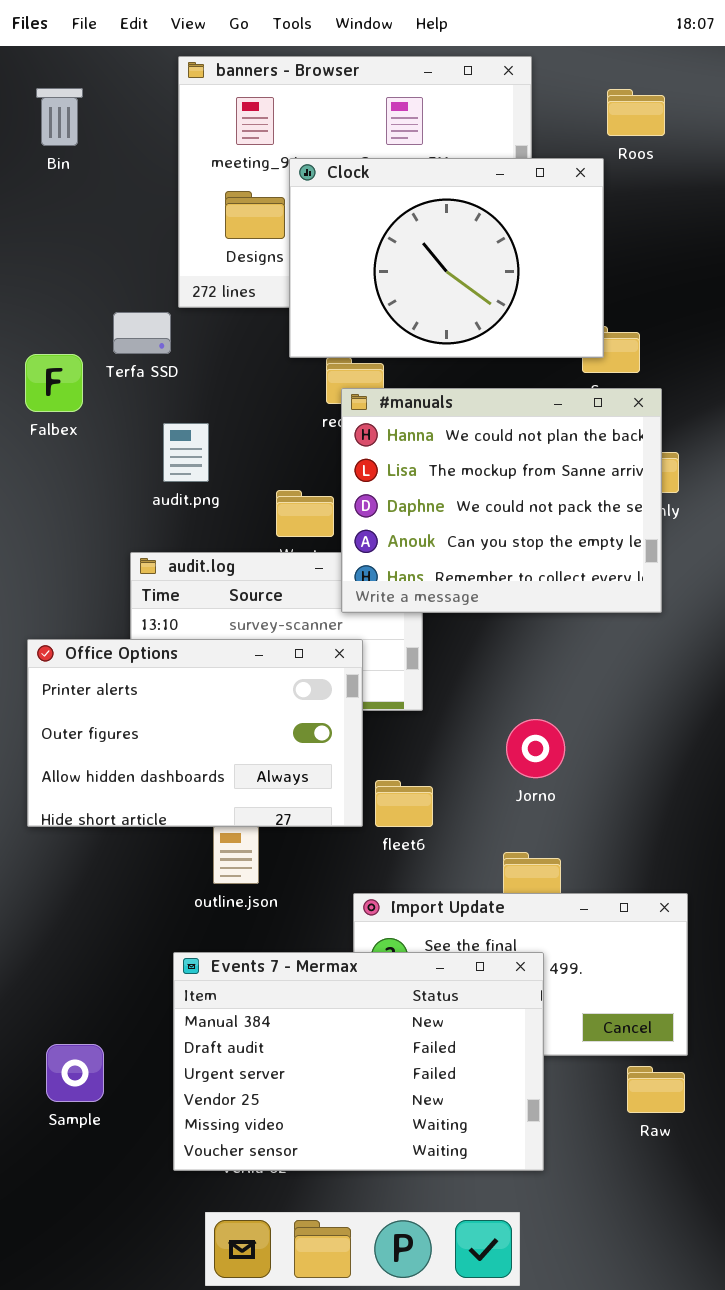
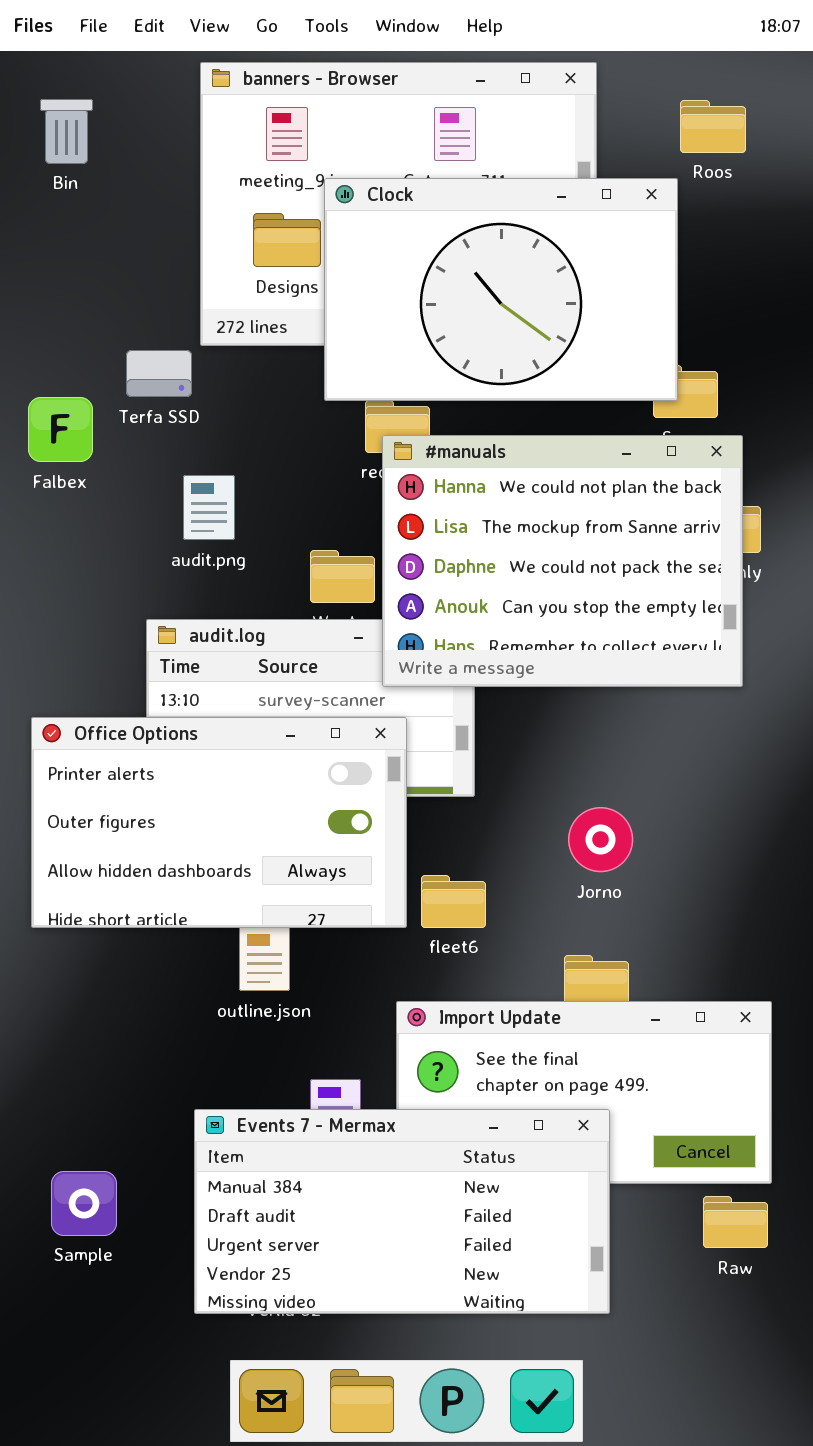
Events 7 - Mermax: [173,952,544,1171] -> [194,1109,610,1314], resized

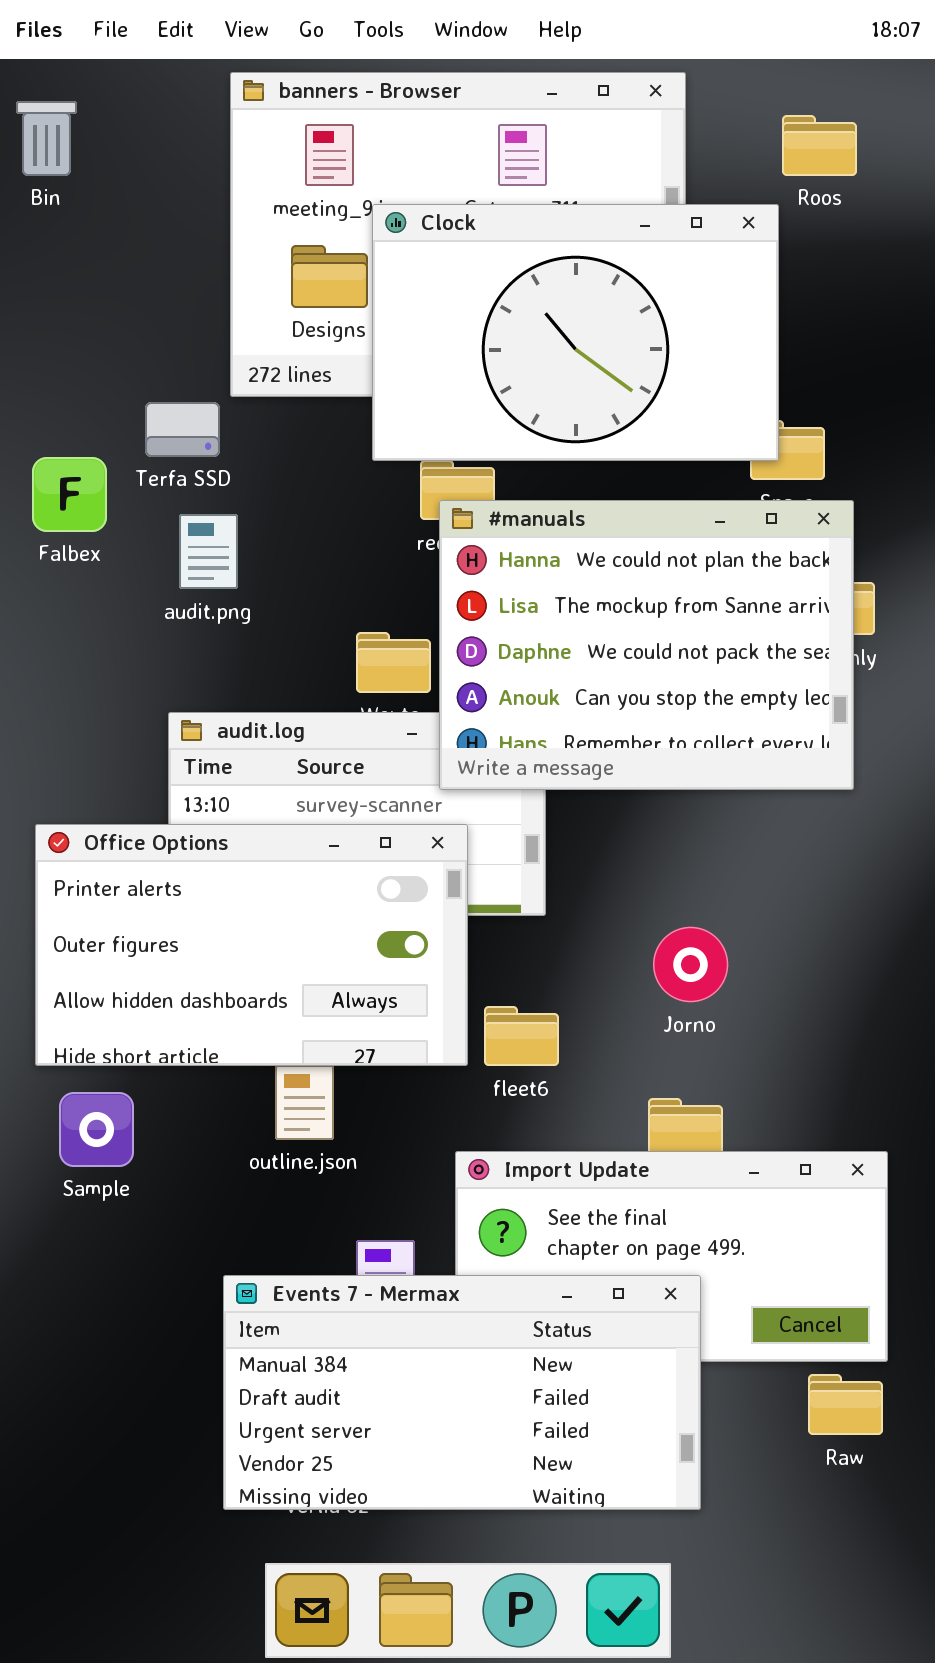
Bin: [40,99,93,164] -> [16,101,77,176], moved
audit.png: [183,475,235,540] -> [179,514,238,589], moved
Sample: [51,1171,117,1236] -> [59,1092,134,1167], moved

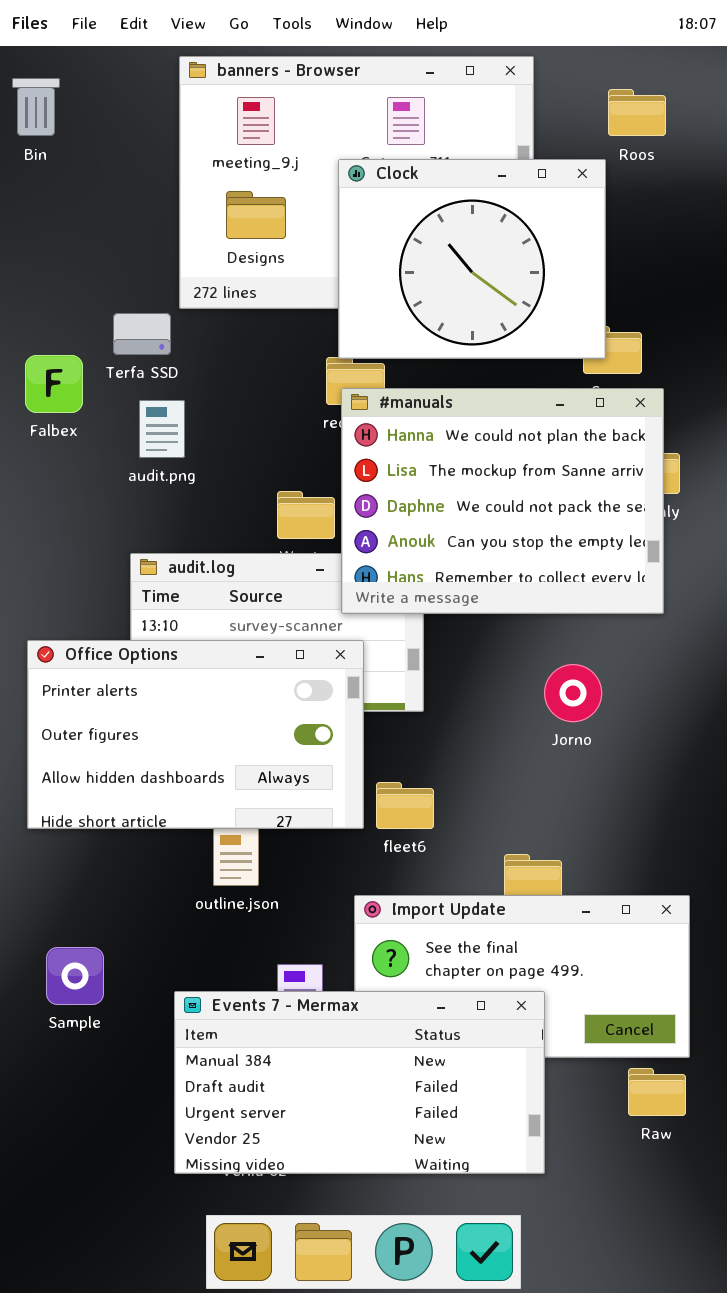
Clock: [372,204,779,461] -> [338,159,606,359], resized
Jorno: [653,927,728,1002] -> [544,664,602,722], moved
Sample: [59,1092,134,1167] -> [46,947,104,1005], moved

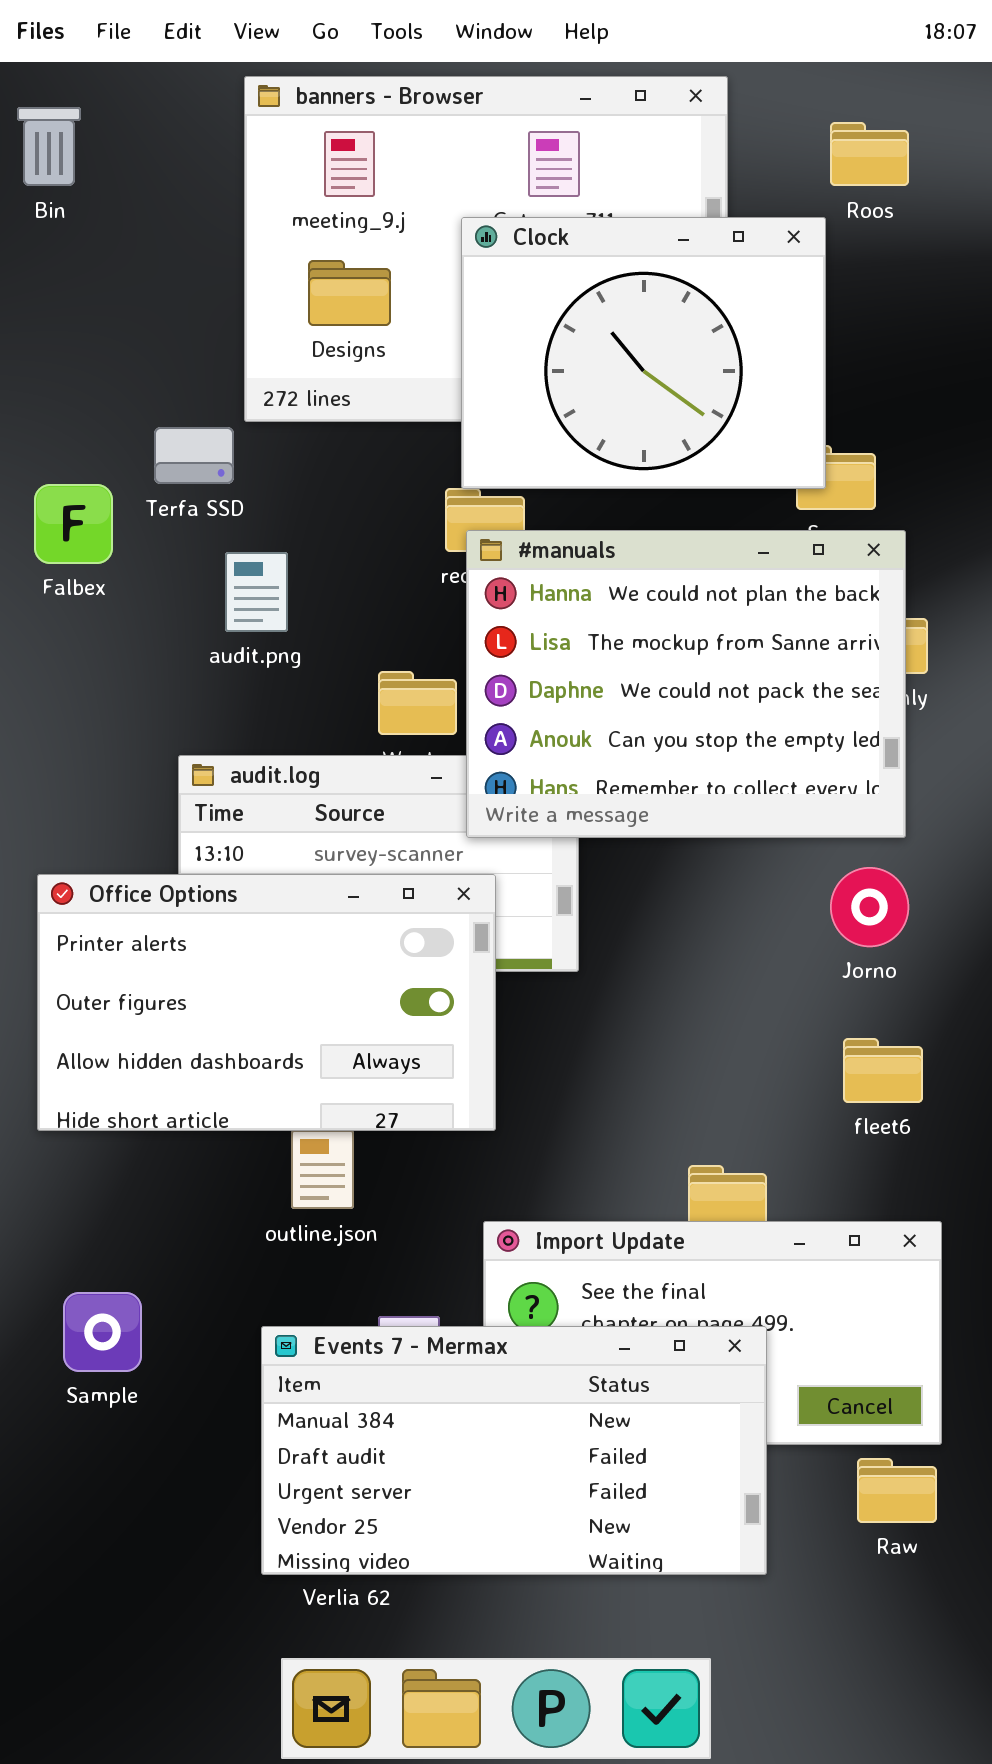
audit.png: [139,400,185,458] -> [225,552,288,632], moved
Jorno: [544,664,602,722] -> [830,867,909,947], moved
fleet6: [376,782,434,829] -> [843,1038,923,1103], moved
Events 7 - Mermax: [174,991,545,1174] -> [261,1326,767,1575], moved

